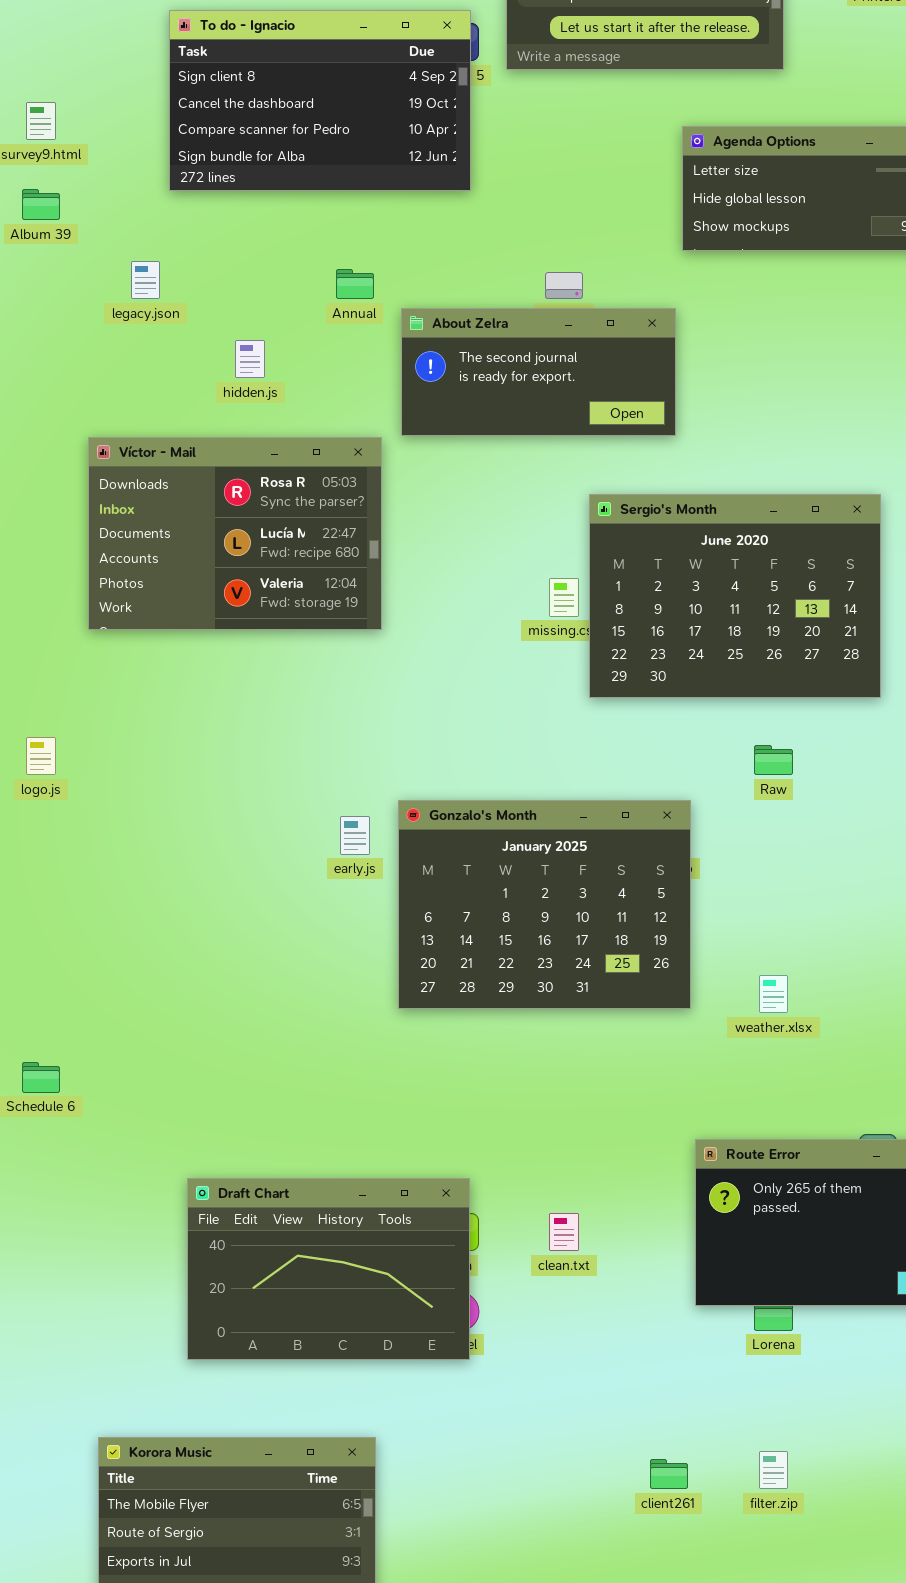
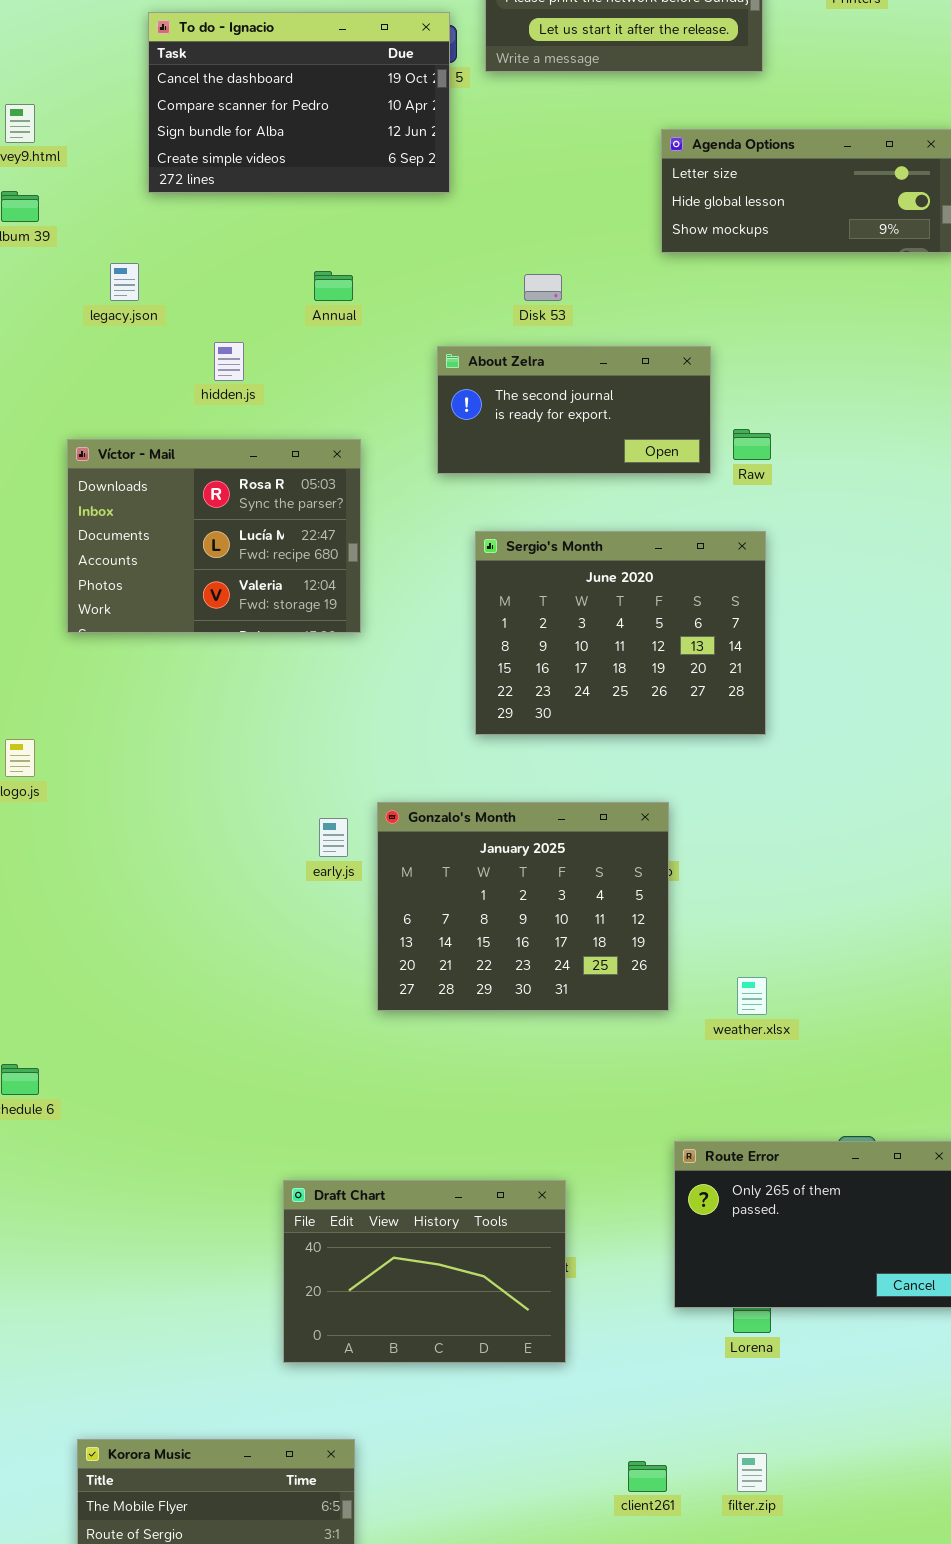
To do - Ignacio: [169,10,471,191] -> [148,12,450,193], scrolled down 1 row
About Zelra: [401,308,676,436] -> [437,346,711,474], moved
Sergio's Month: [589,494,881,698] -> [475,531,766,735], moved
Raw: [754,745,793,775] -> [733,429,771,460], moved
Draft Chart: [187,1178,470,1360] -> [283,1180,566,1363], moved

